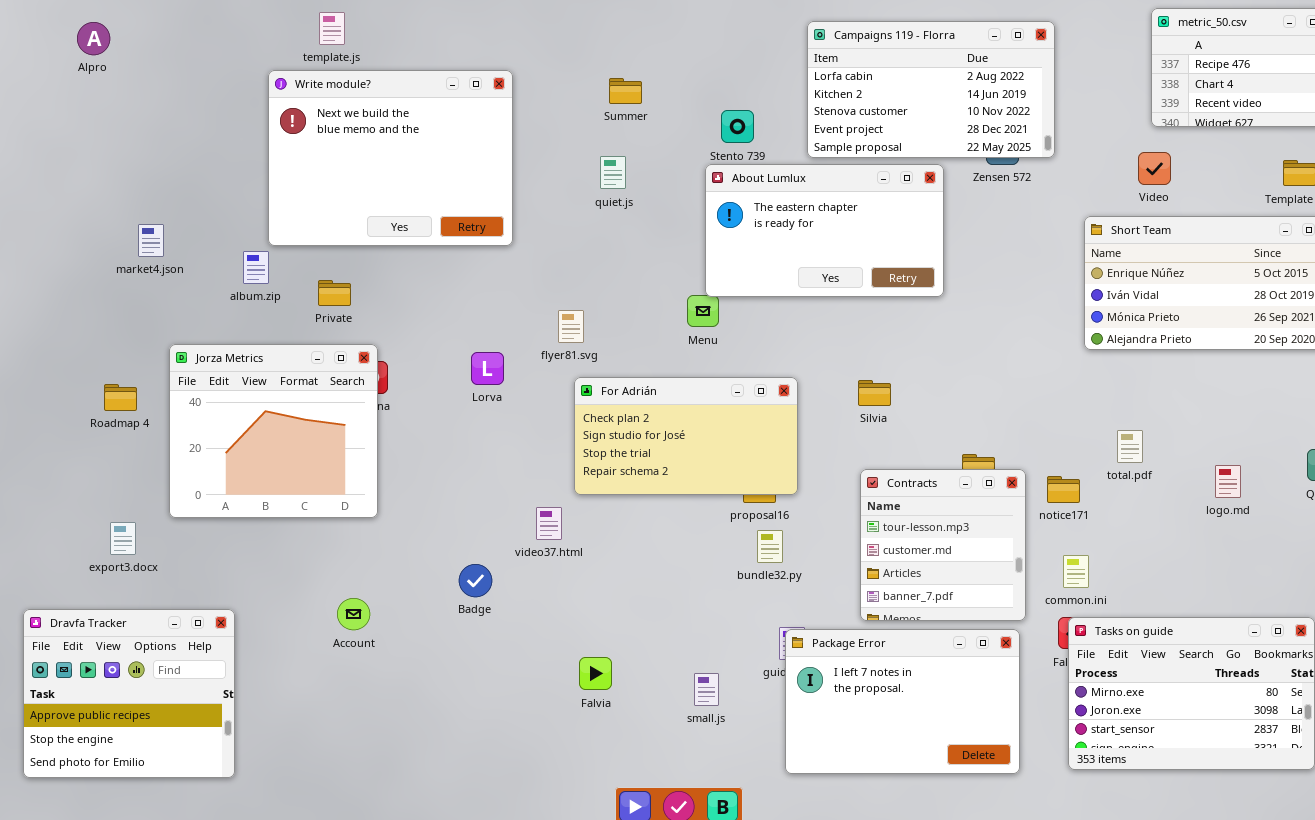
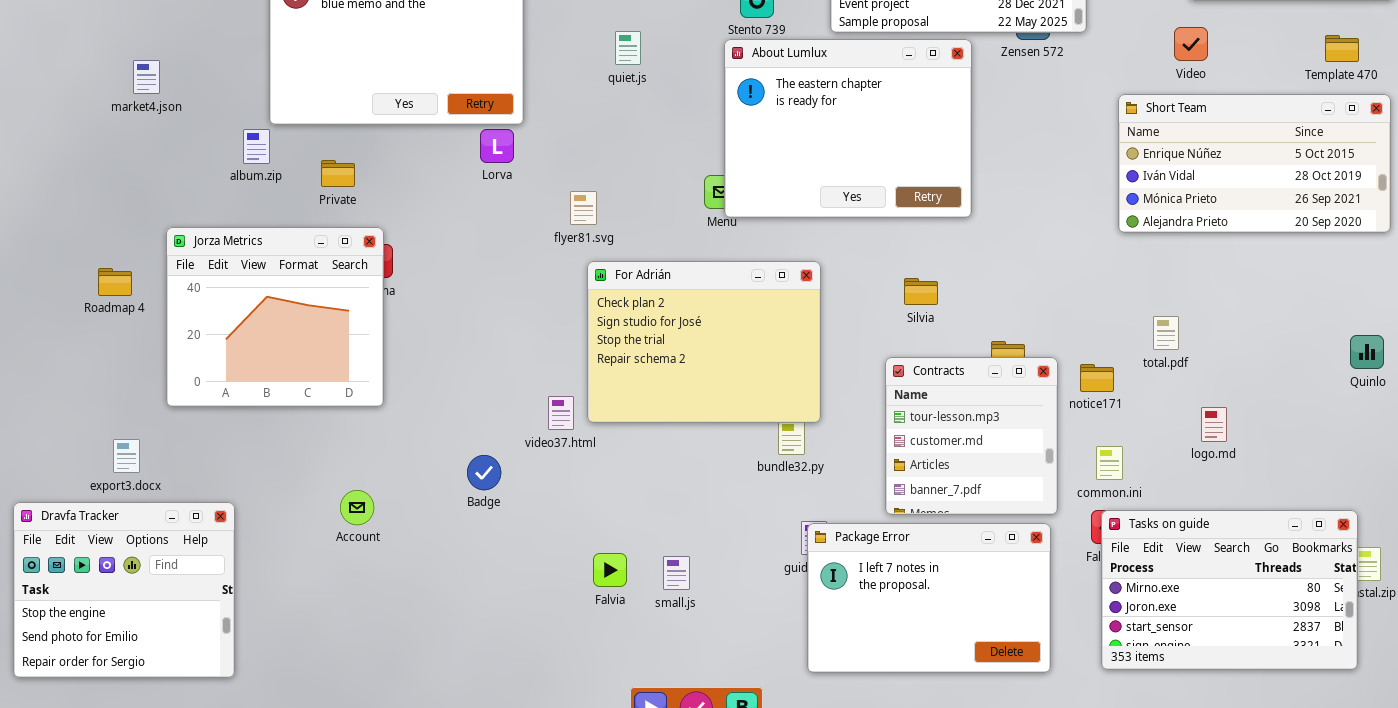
About Lumlux: [705,164,944,297] -> [724,39,972,218], resized
market4.json: [138,224,164,257] -> [133,60,160,94], moved
Lorva: [471,352,504,385] -> [480,129,514,163], moved
For Adrián: [574,377,798,495] -> [587,261,821,423], resized
Silvia: [858,380,891,406] -> [904,278,938,305], moved
logo.md: [1215,465,1241,498] -> [1201,407,1227,442], moved
export3.docx: [110,522,136,555] -> [113,439,140,473], moved
Dravfa Tracker: [23,609,235,778] -> [13,502,235,678], scrolled down 1 row
small.js: [694,673,719,706] -> [663,556,690,590], moved

